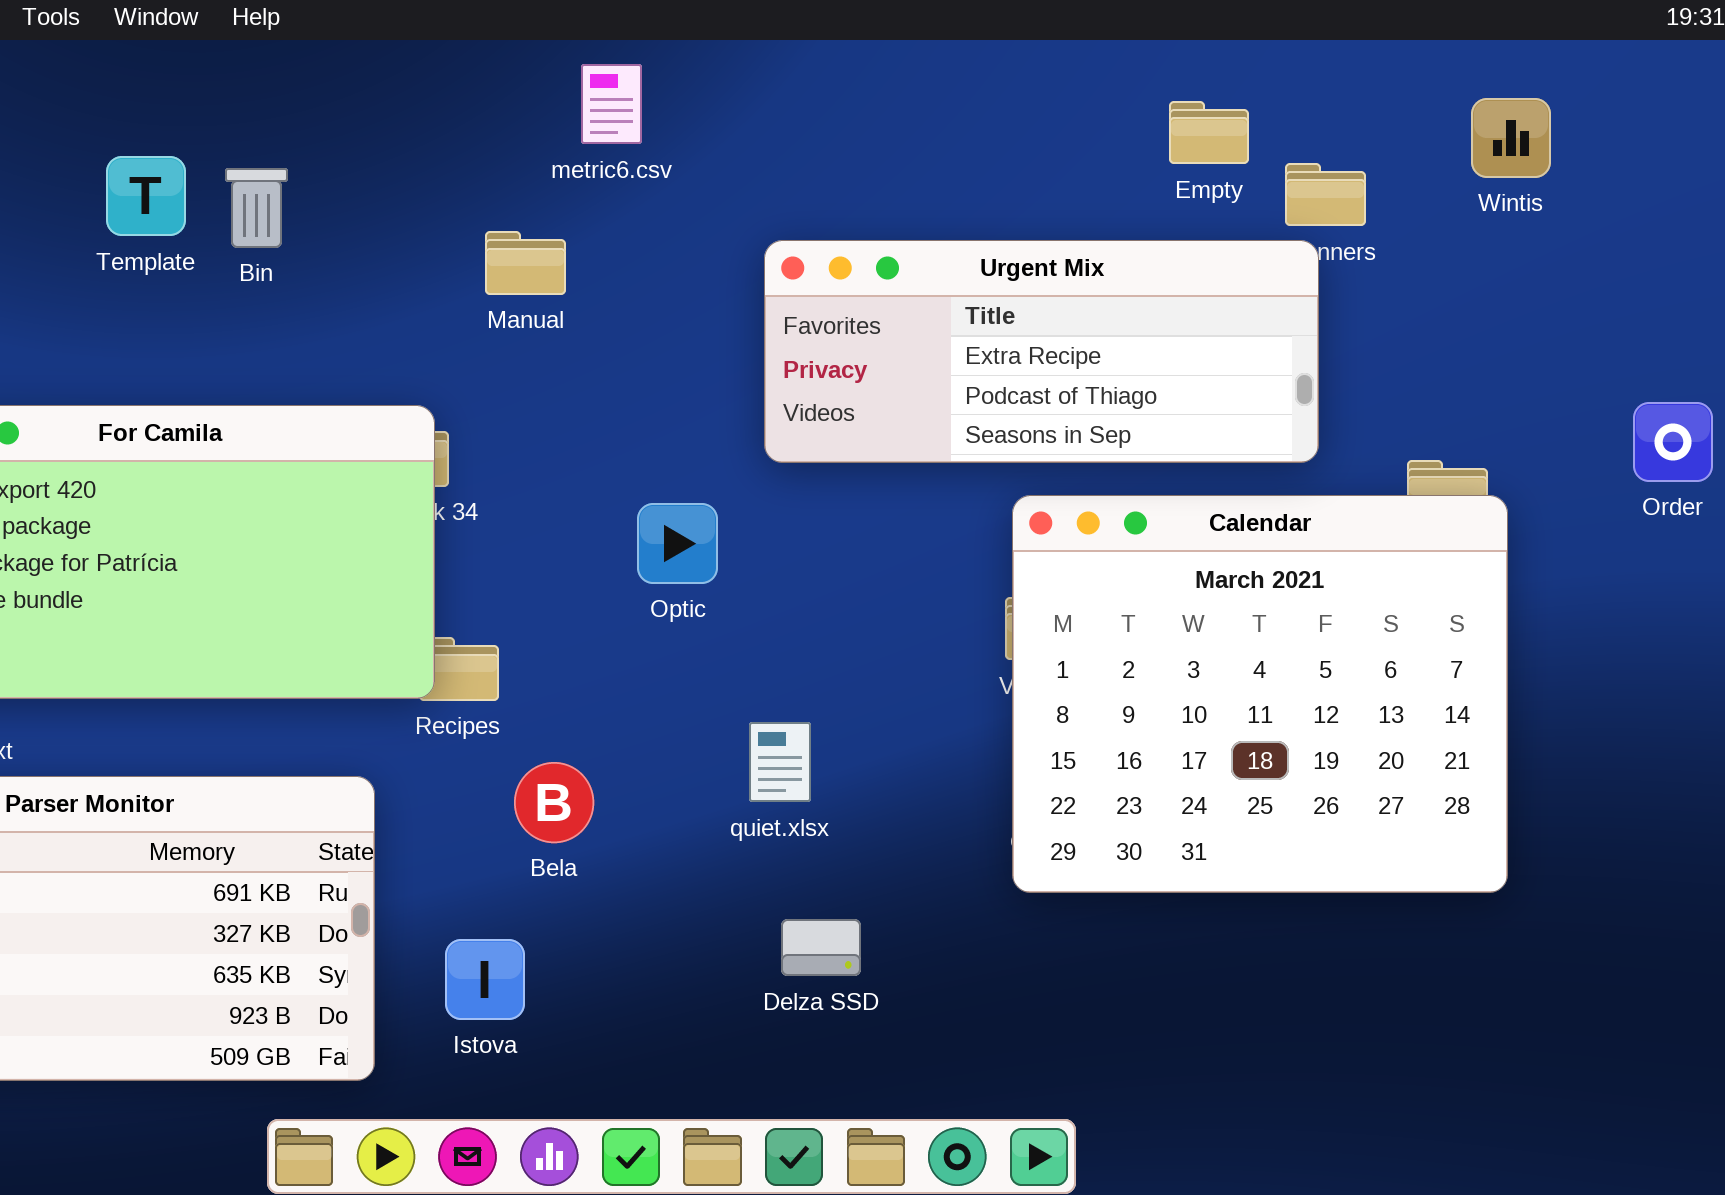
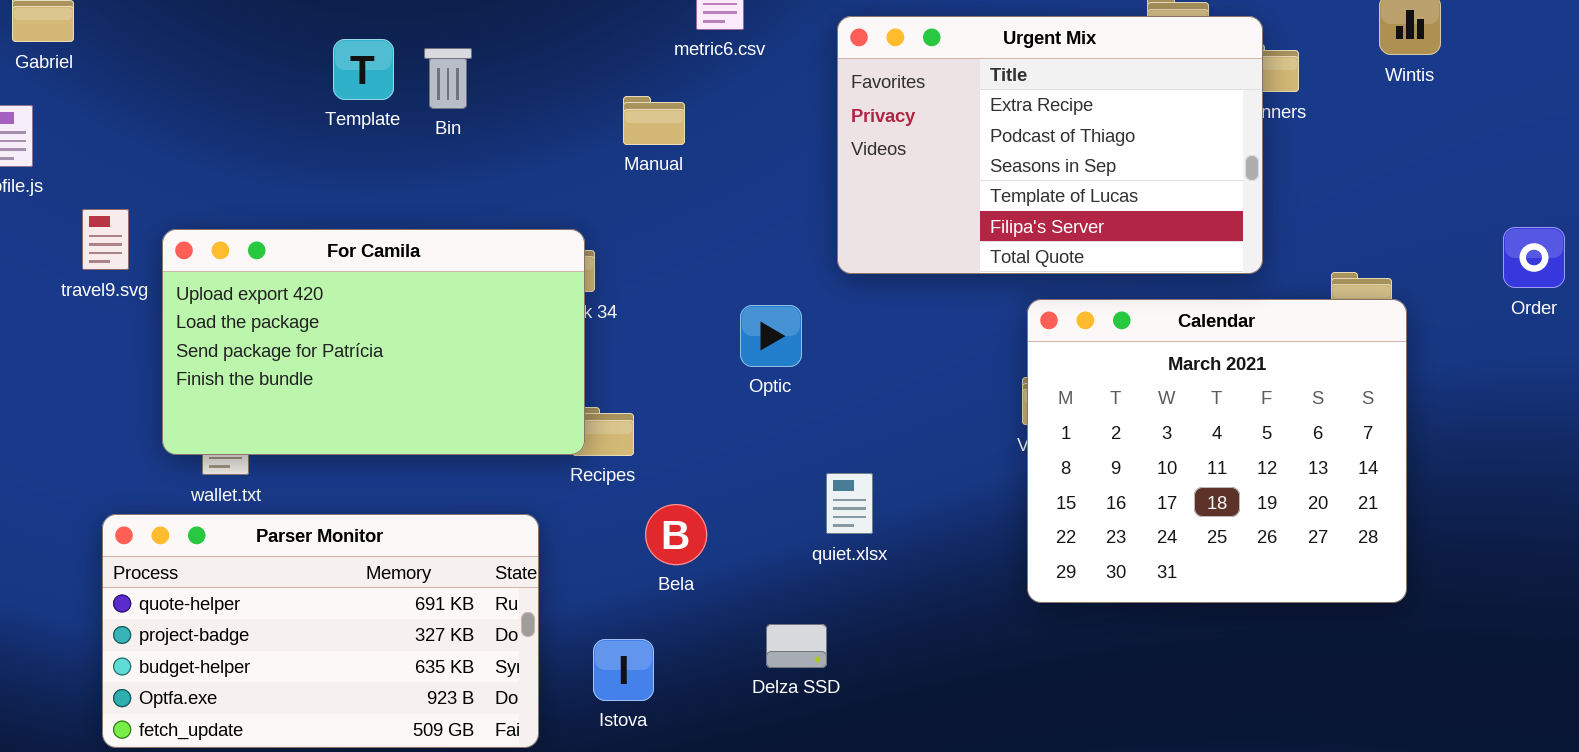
Urgent Mix: [764,240,1319,463] -> [837,16,1263,274], resized
Delza SSD: [781,919,861,976] -> [766,624,827,668], moved

